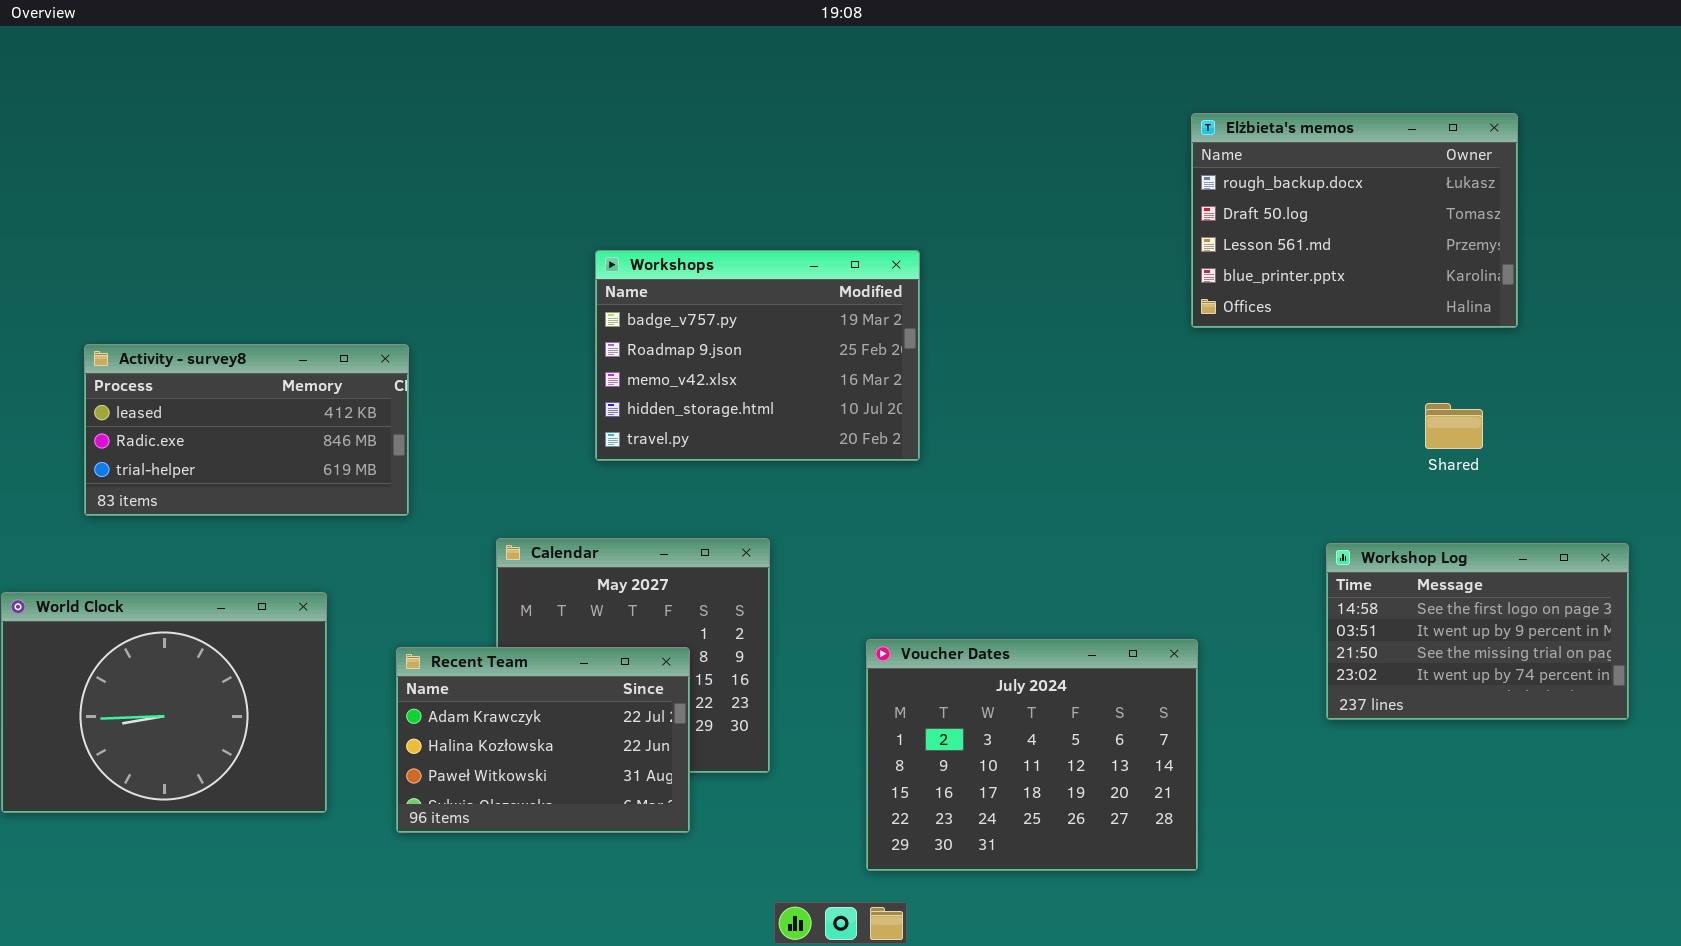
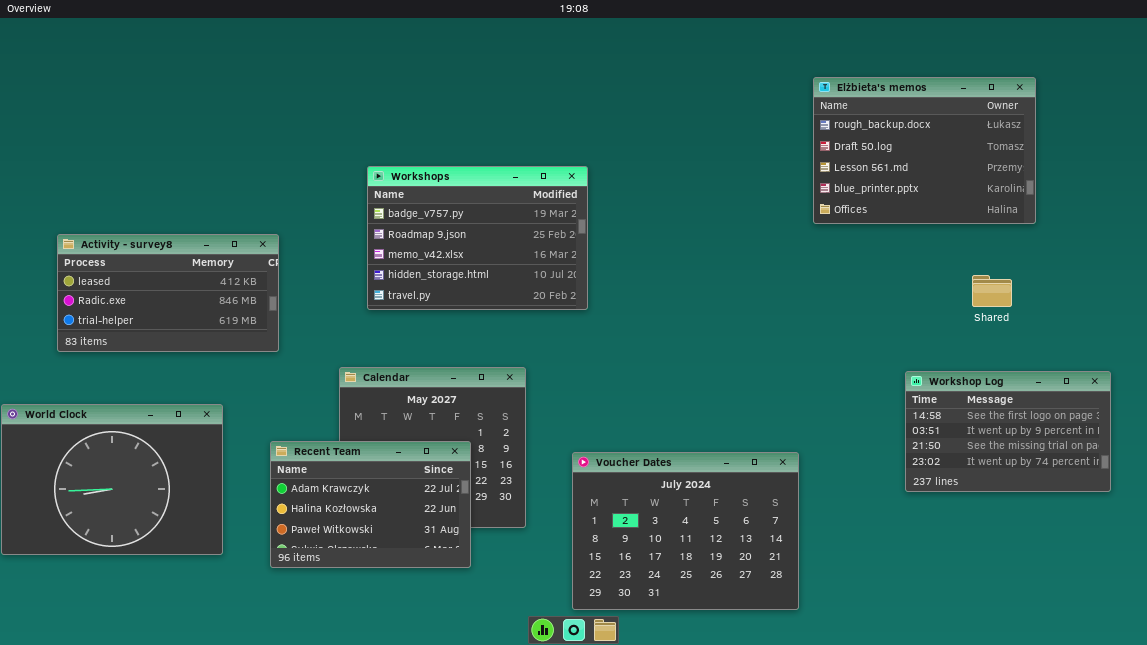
Workshops: [595,250,920,461] -> [367,166,588,310], moved
Voucher Dates: [866,639,1198,871] -> [572,452,799,610], moved

